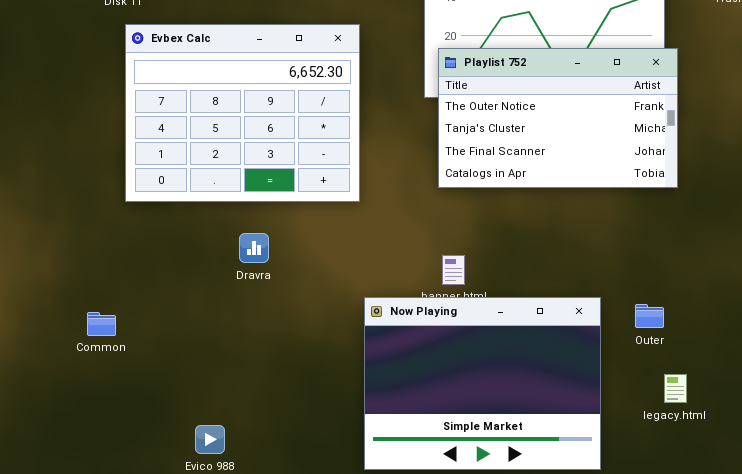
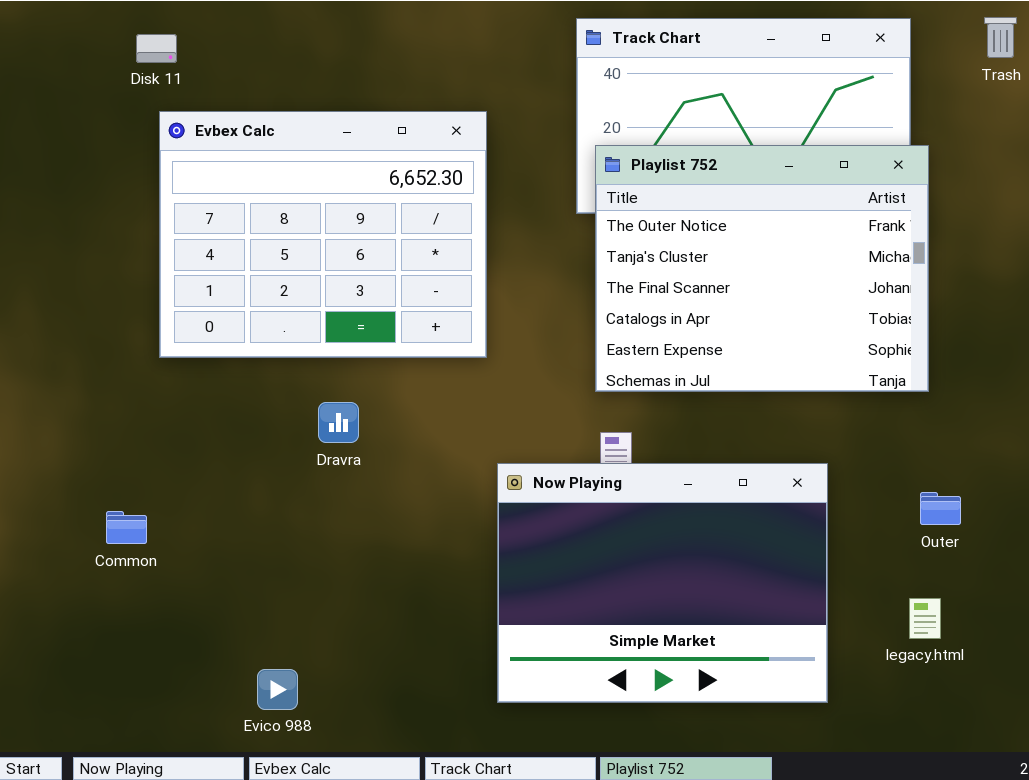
Playlist 752: [438,48,678,188] -> [595,145,929,392], resized
Now Playing: [364,297,601,470] -> [497,463,828,703], moved
Outer: [635,304,664,328] -> [920,492,961,525], moved

